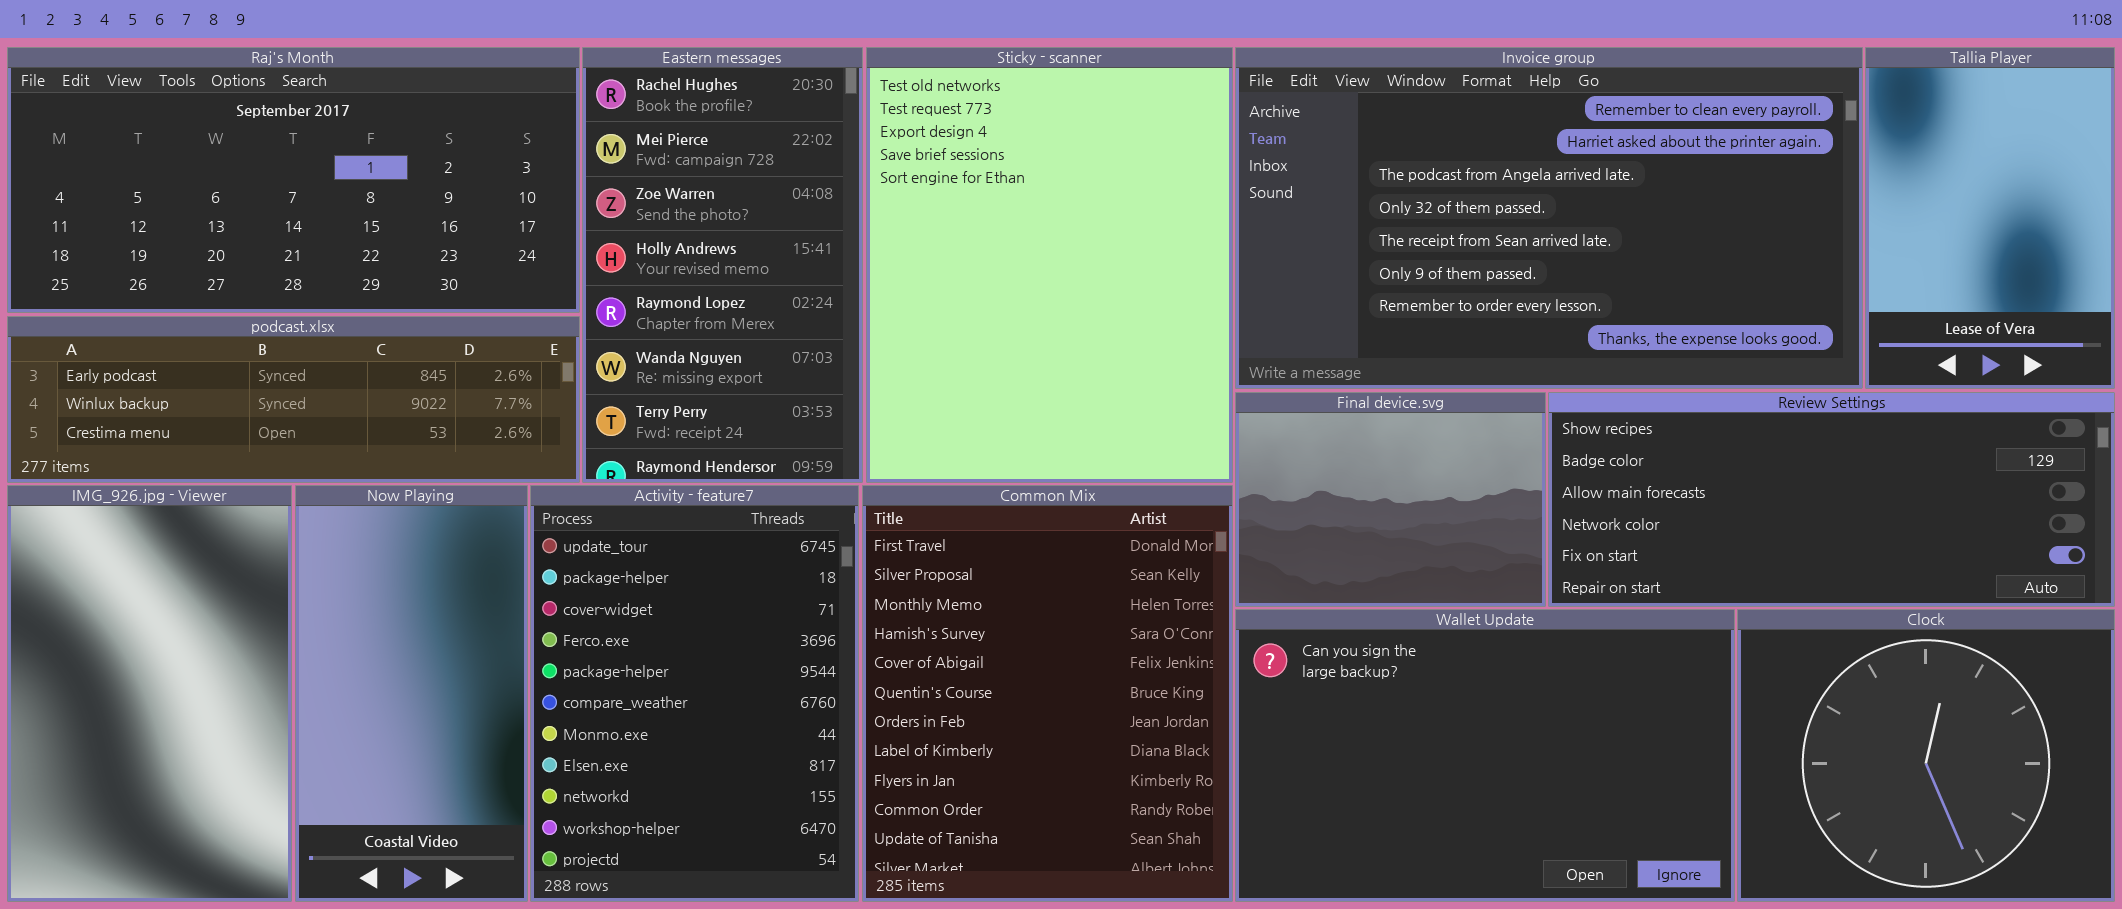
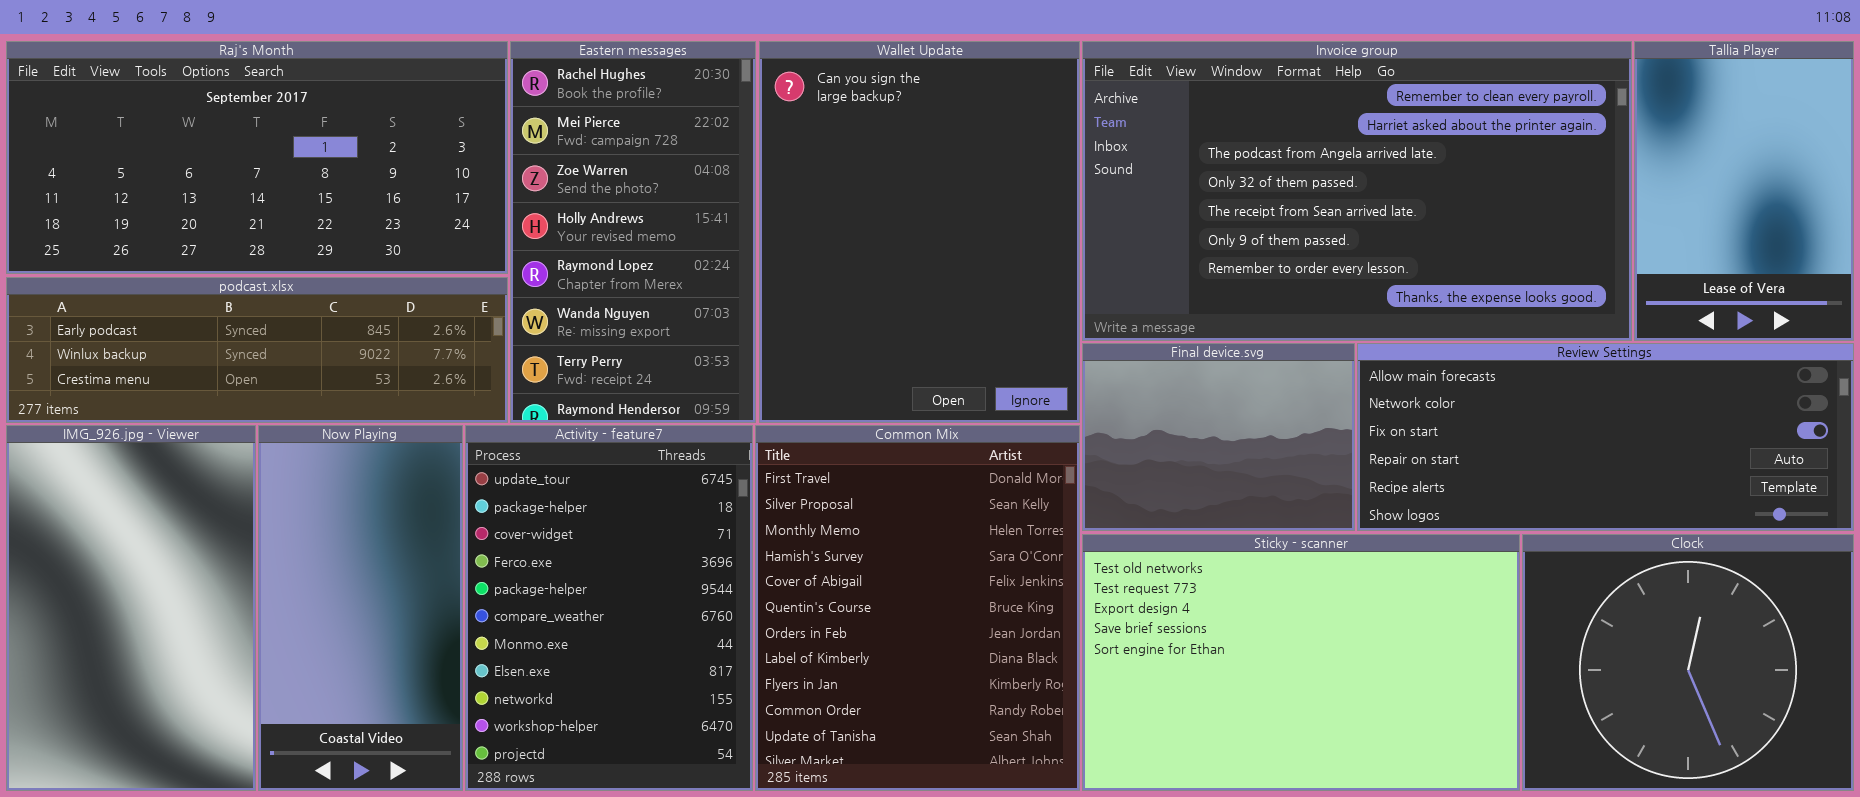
Sticky - scanner: [866,47,1233,483] -> [1082,534,1520,791], moved, resized
Review Settings: [1548,392,2115,607] -> [1357,343,1854,531], scrolled down 2 rows
Wallet Update: [1235,609,1735,902] -> [759,41,1080,423], moved, resized

